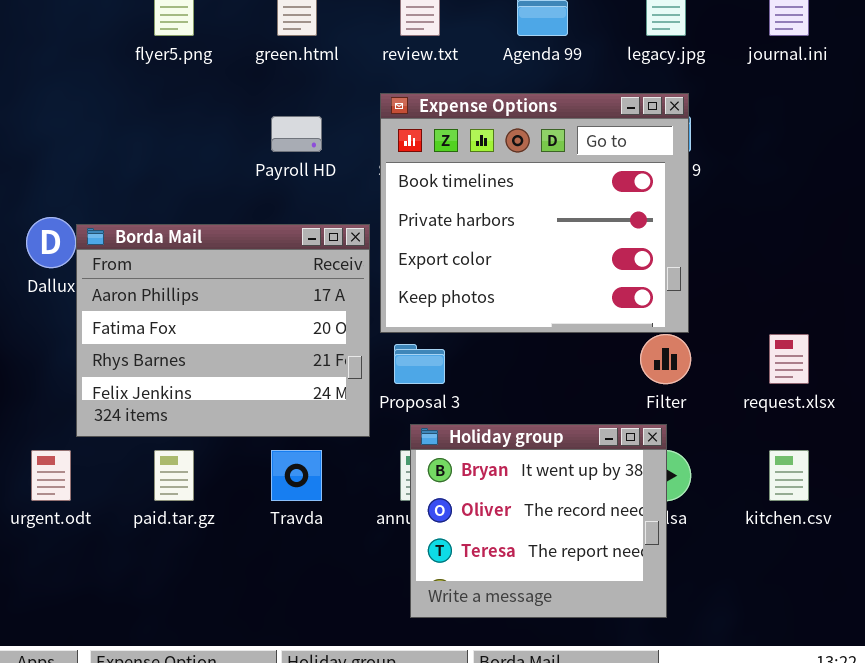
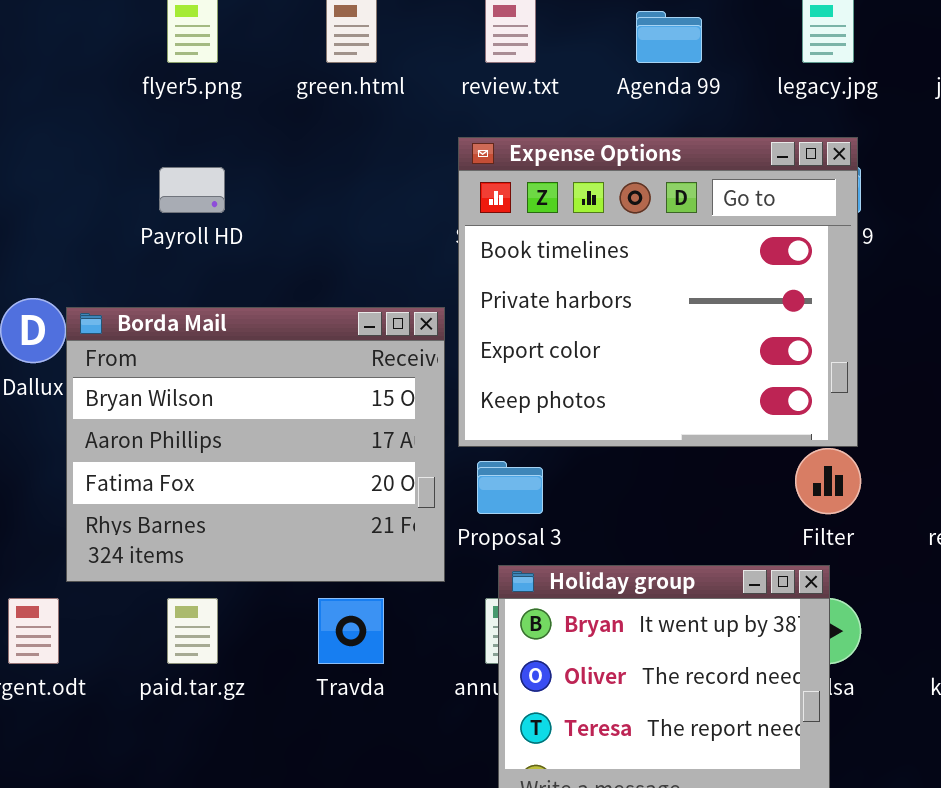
Payroll HD: [271,116,322,152] -> [159,167,225,213], moved
Borda Mail: [76,224,370,437] -> [66,307,445,582], scrolled up 1 row

